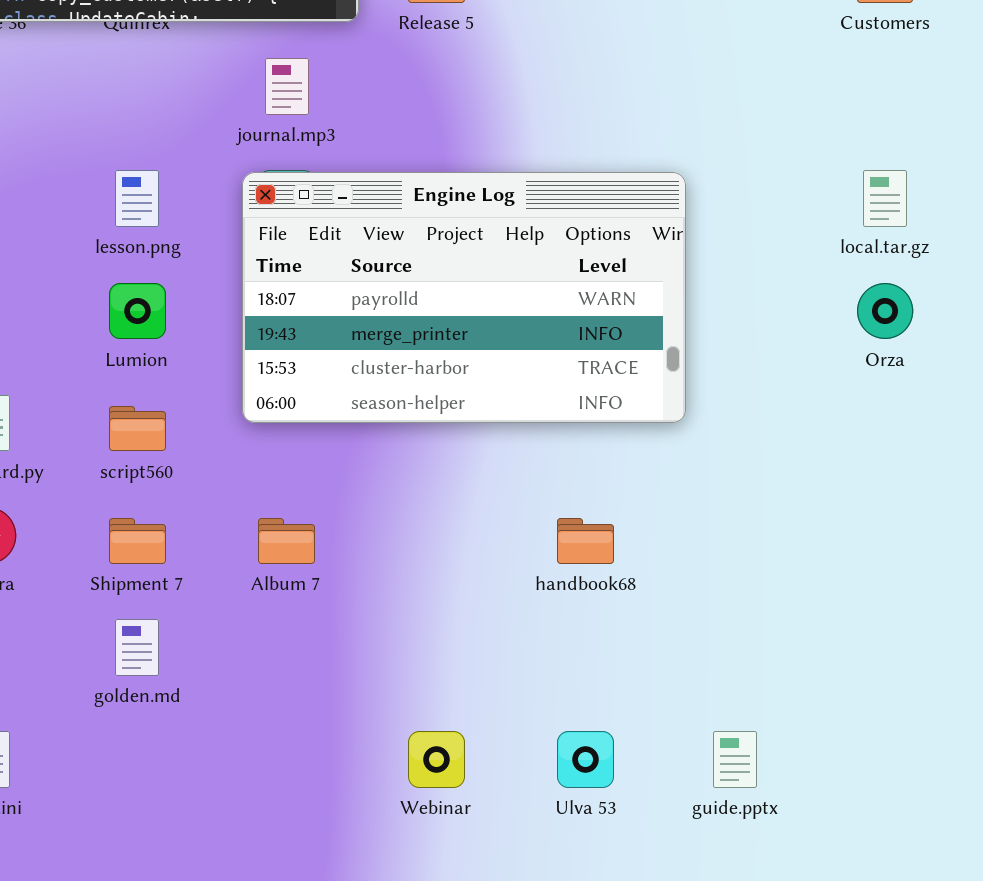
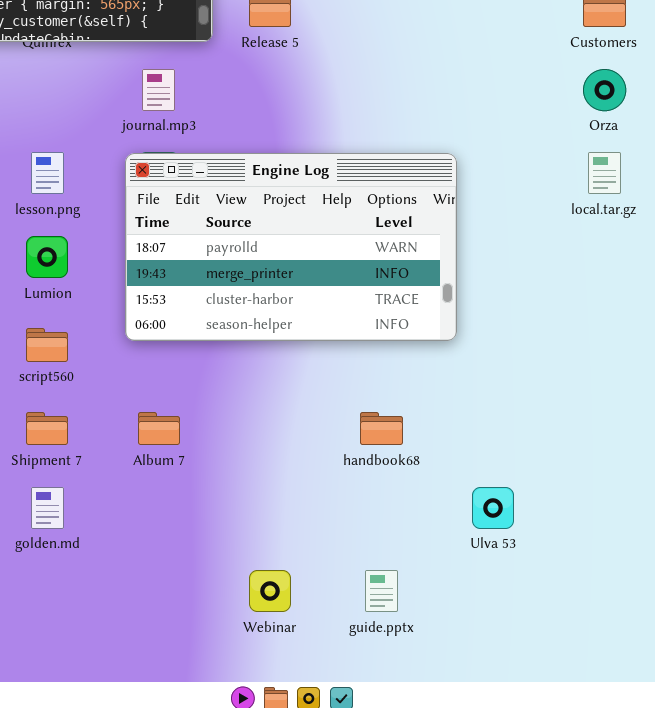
Orza: [857,283,913,339] -> [583,69,626,111], moved
Ulva 53: [557,731,614,788] -> [472,487,514,529], moved
guide.pptx: [713,731,757,788] -> [365,570,398,612], moved

